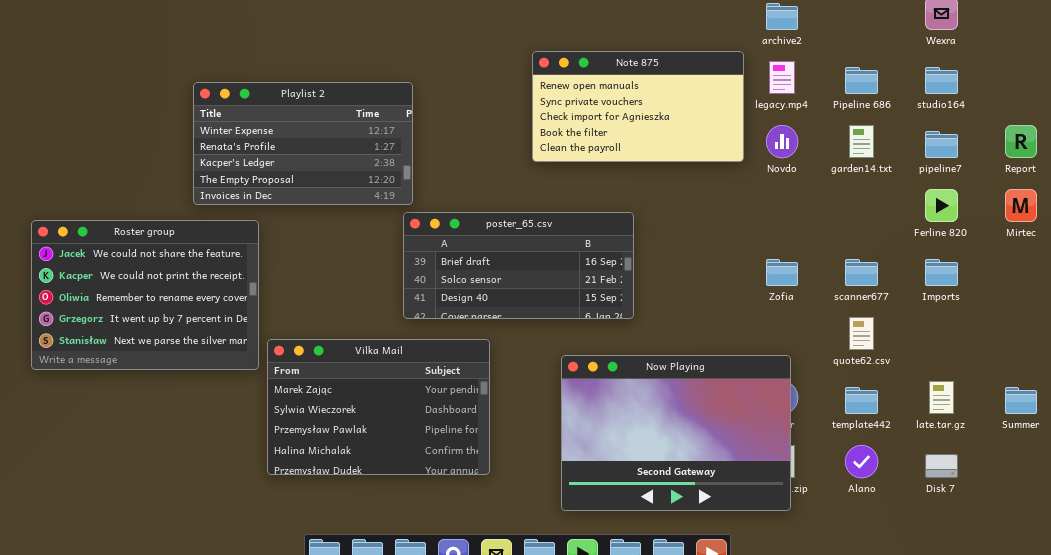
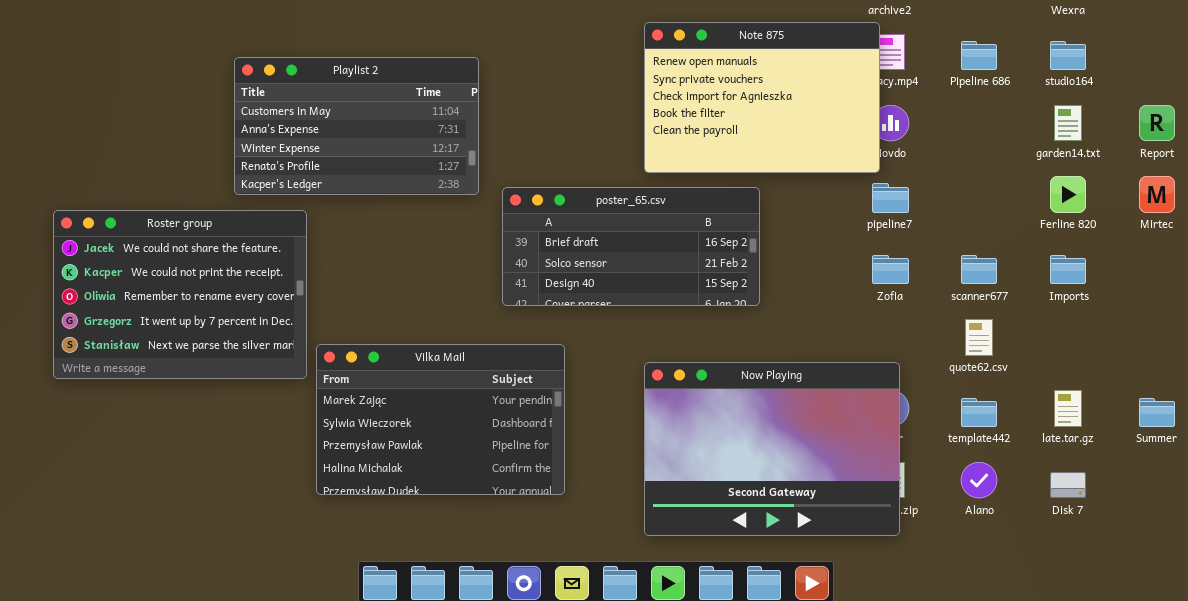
Note 875: [532,51,744,162] -> [644,22,880,173], moved, resized
Playlist 2: [193,82,413,205] -> [234,57,479,195], scrolled up 2 rows
garden14.txt: [849,125,874,158] -> [1054,105,1082,141], moved
pipeline7: [925,131,958,158] -> [872,183,909,213], moved
poster_65.csv: [403,212,634,319] -> [502,187,760,306], moved

